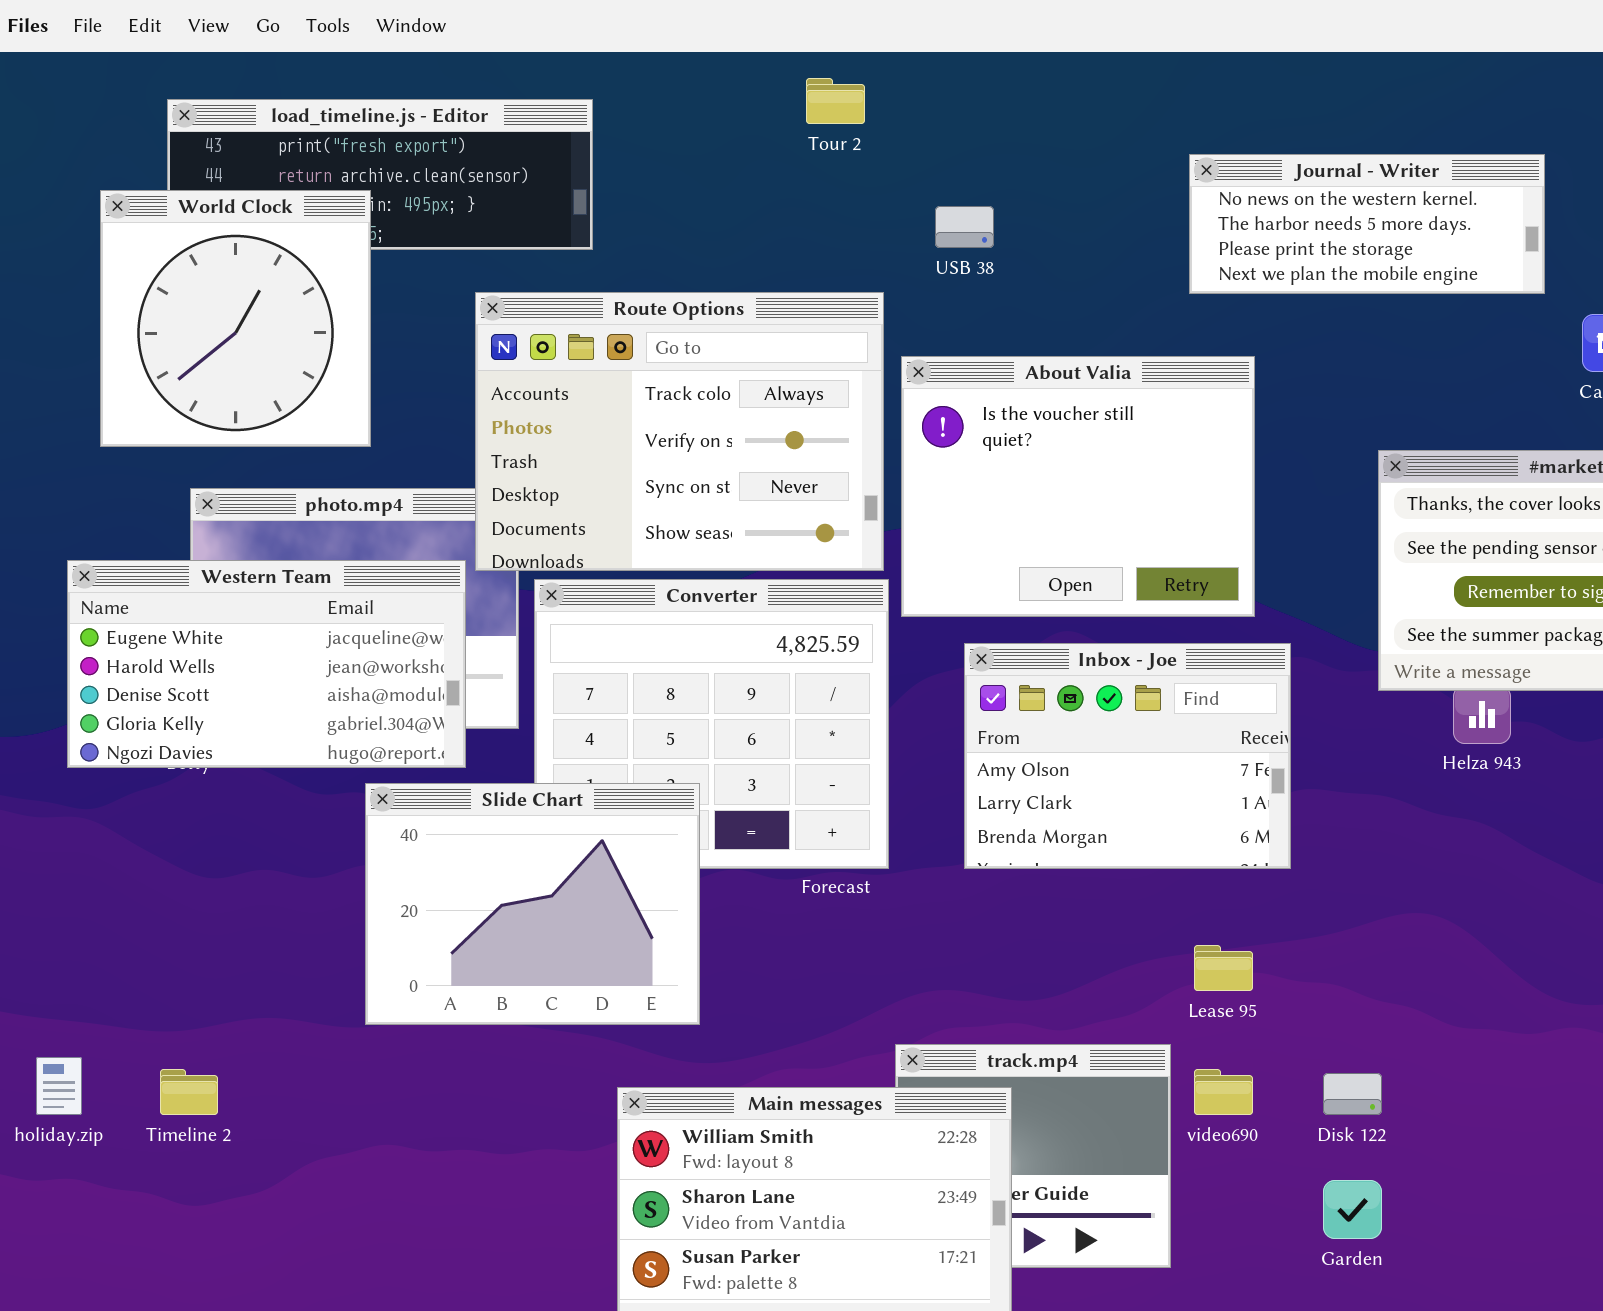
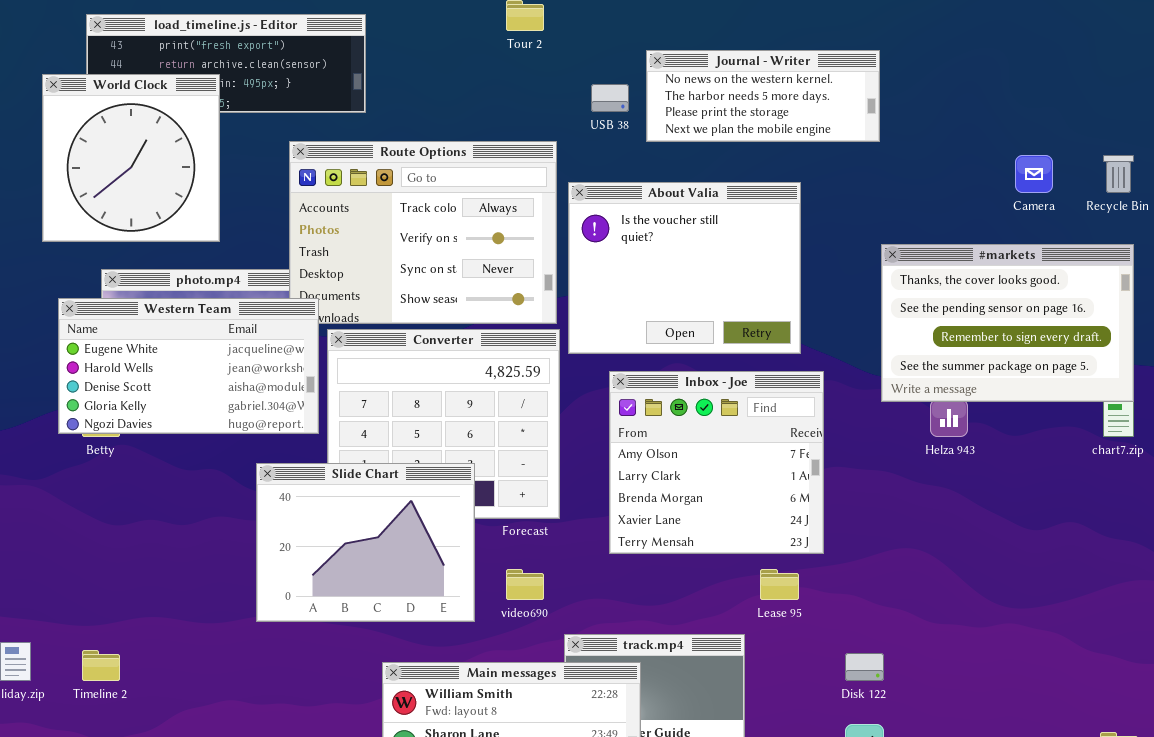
Journal - Writer: [1189,154,1545,294] -> [646,50,880,142], moved
Western Team: [67,560,466,768] -> [58,298,319,434], moved
Inbox - Joe: [964,643,1291,869] -> [609,371,824,554], resized
Slide Chart: [365,783,700,1025] -> [256,463,475,622], moved
video690: [1194,1069,1253,1115] -> [506,569,544,600], moved

